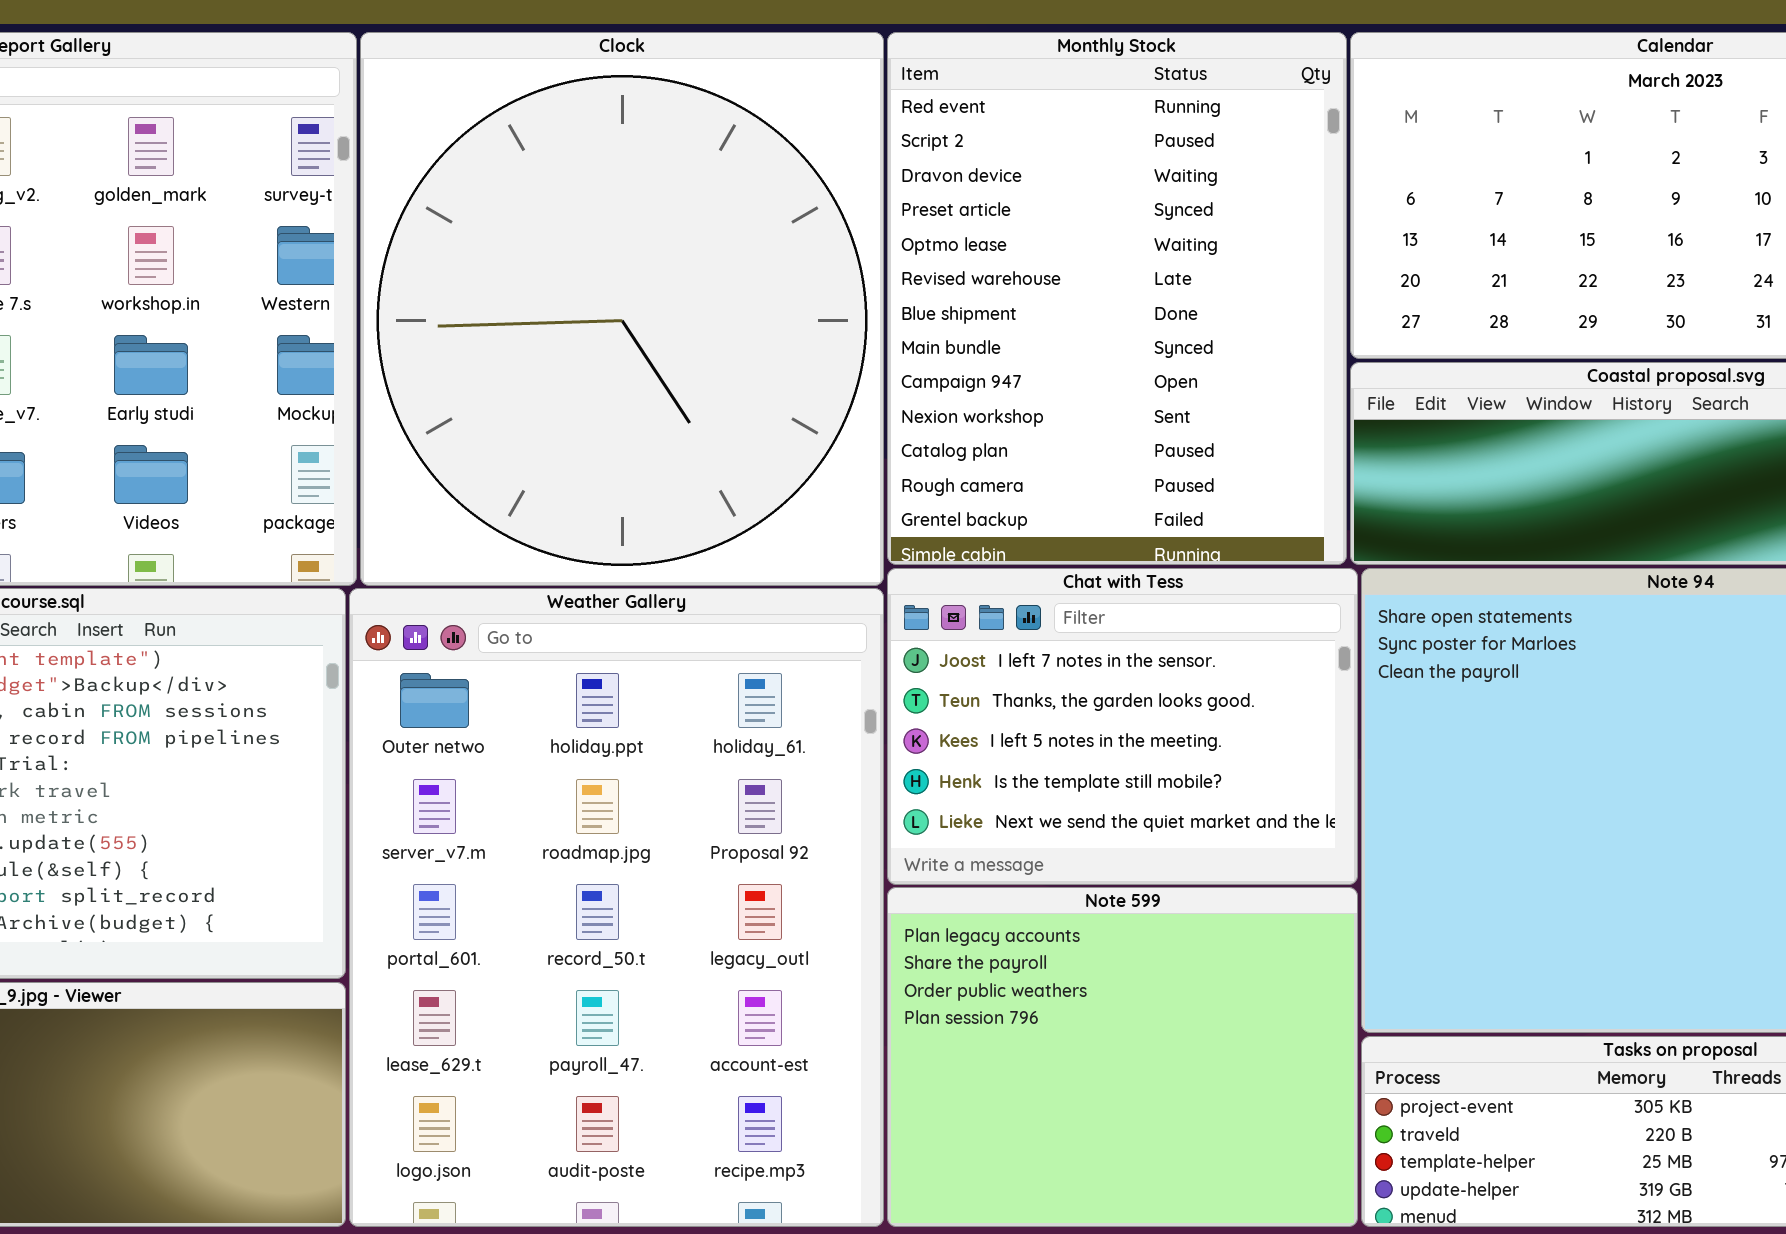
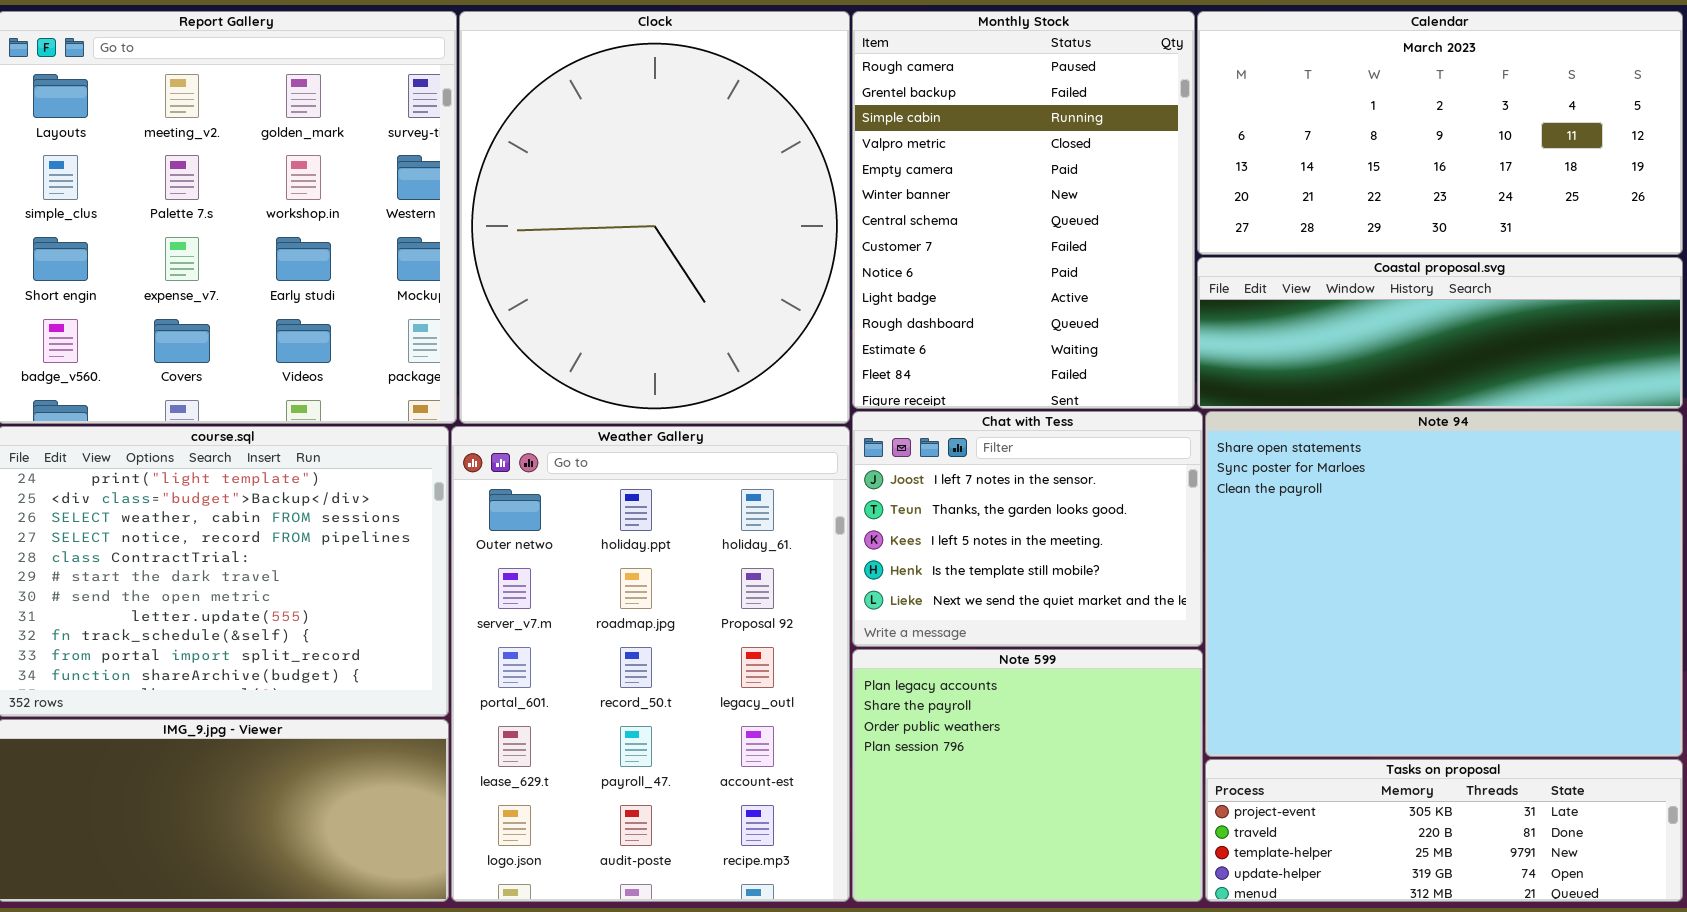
Monthly Stock: [887,32,1347,565] -> [852,11,1195,409], scrolled down 11 rows

